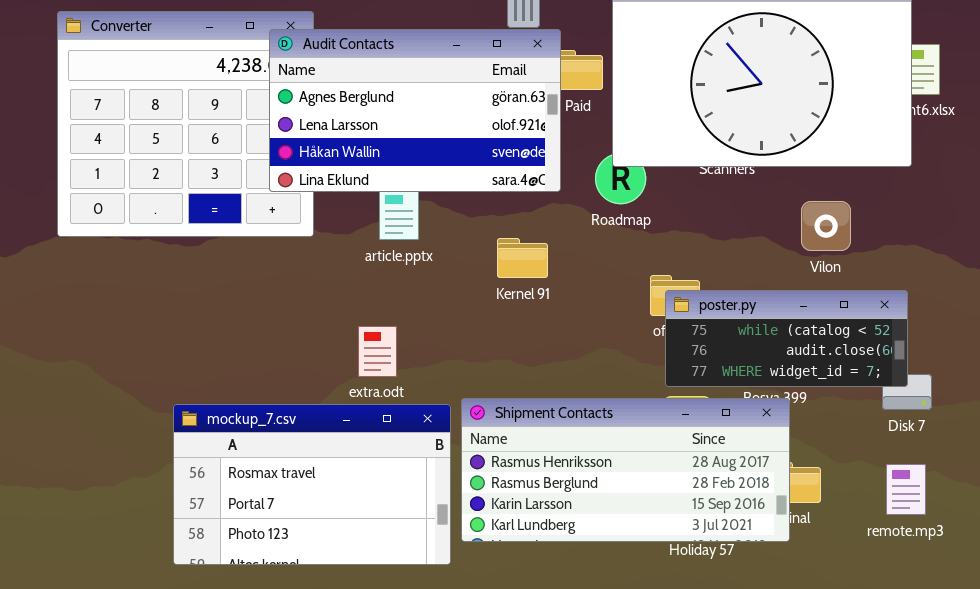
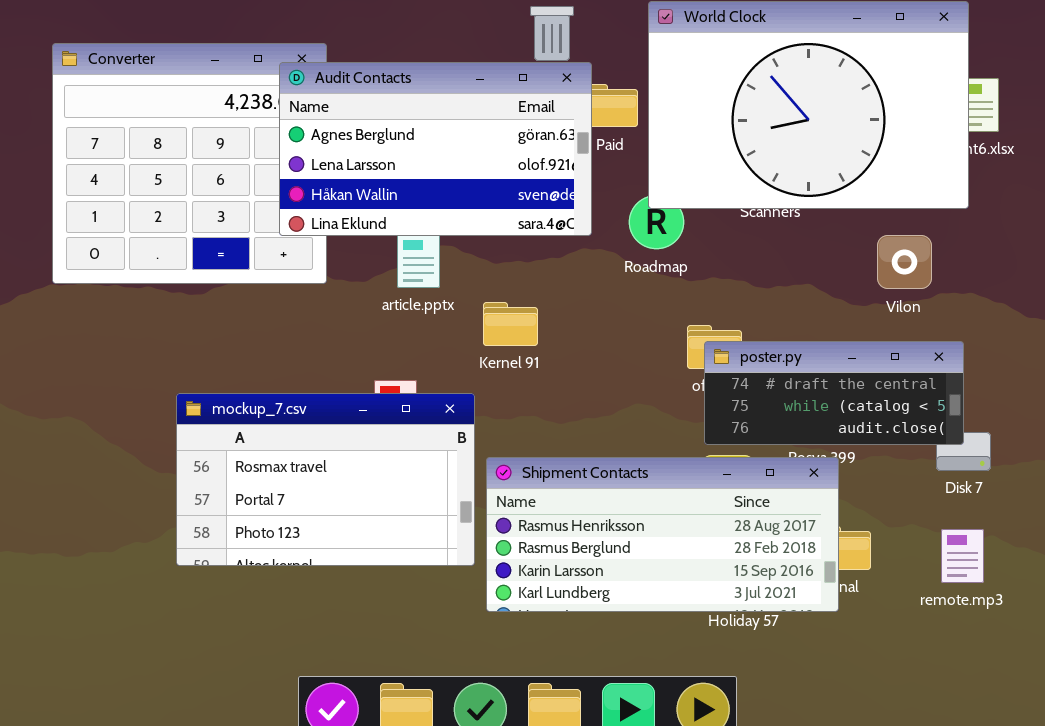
Vilon: [801,201,851,251] -> [877,235,932,289], moved
Kernel 91: [497,238,548,278] -> [483,302,538,346], moved
poster.py: [665,290,908,387] -> [704,341,964,445], scrolled up 1 row
mockup_7.csv: [173,404,451,565] -> [176,393,475,566], moved

